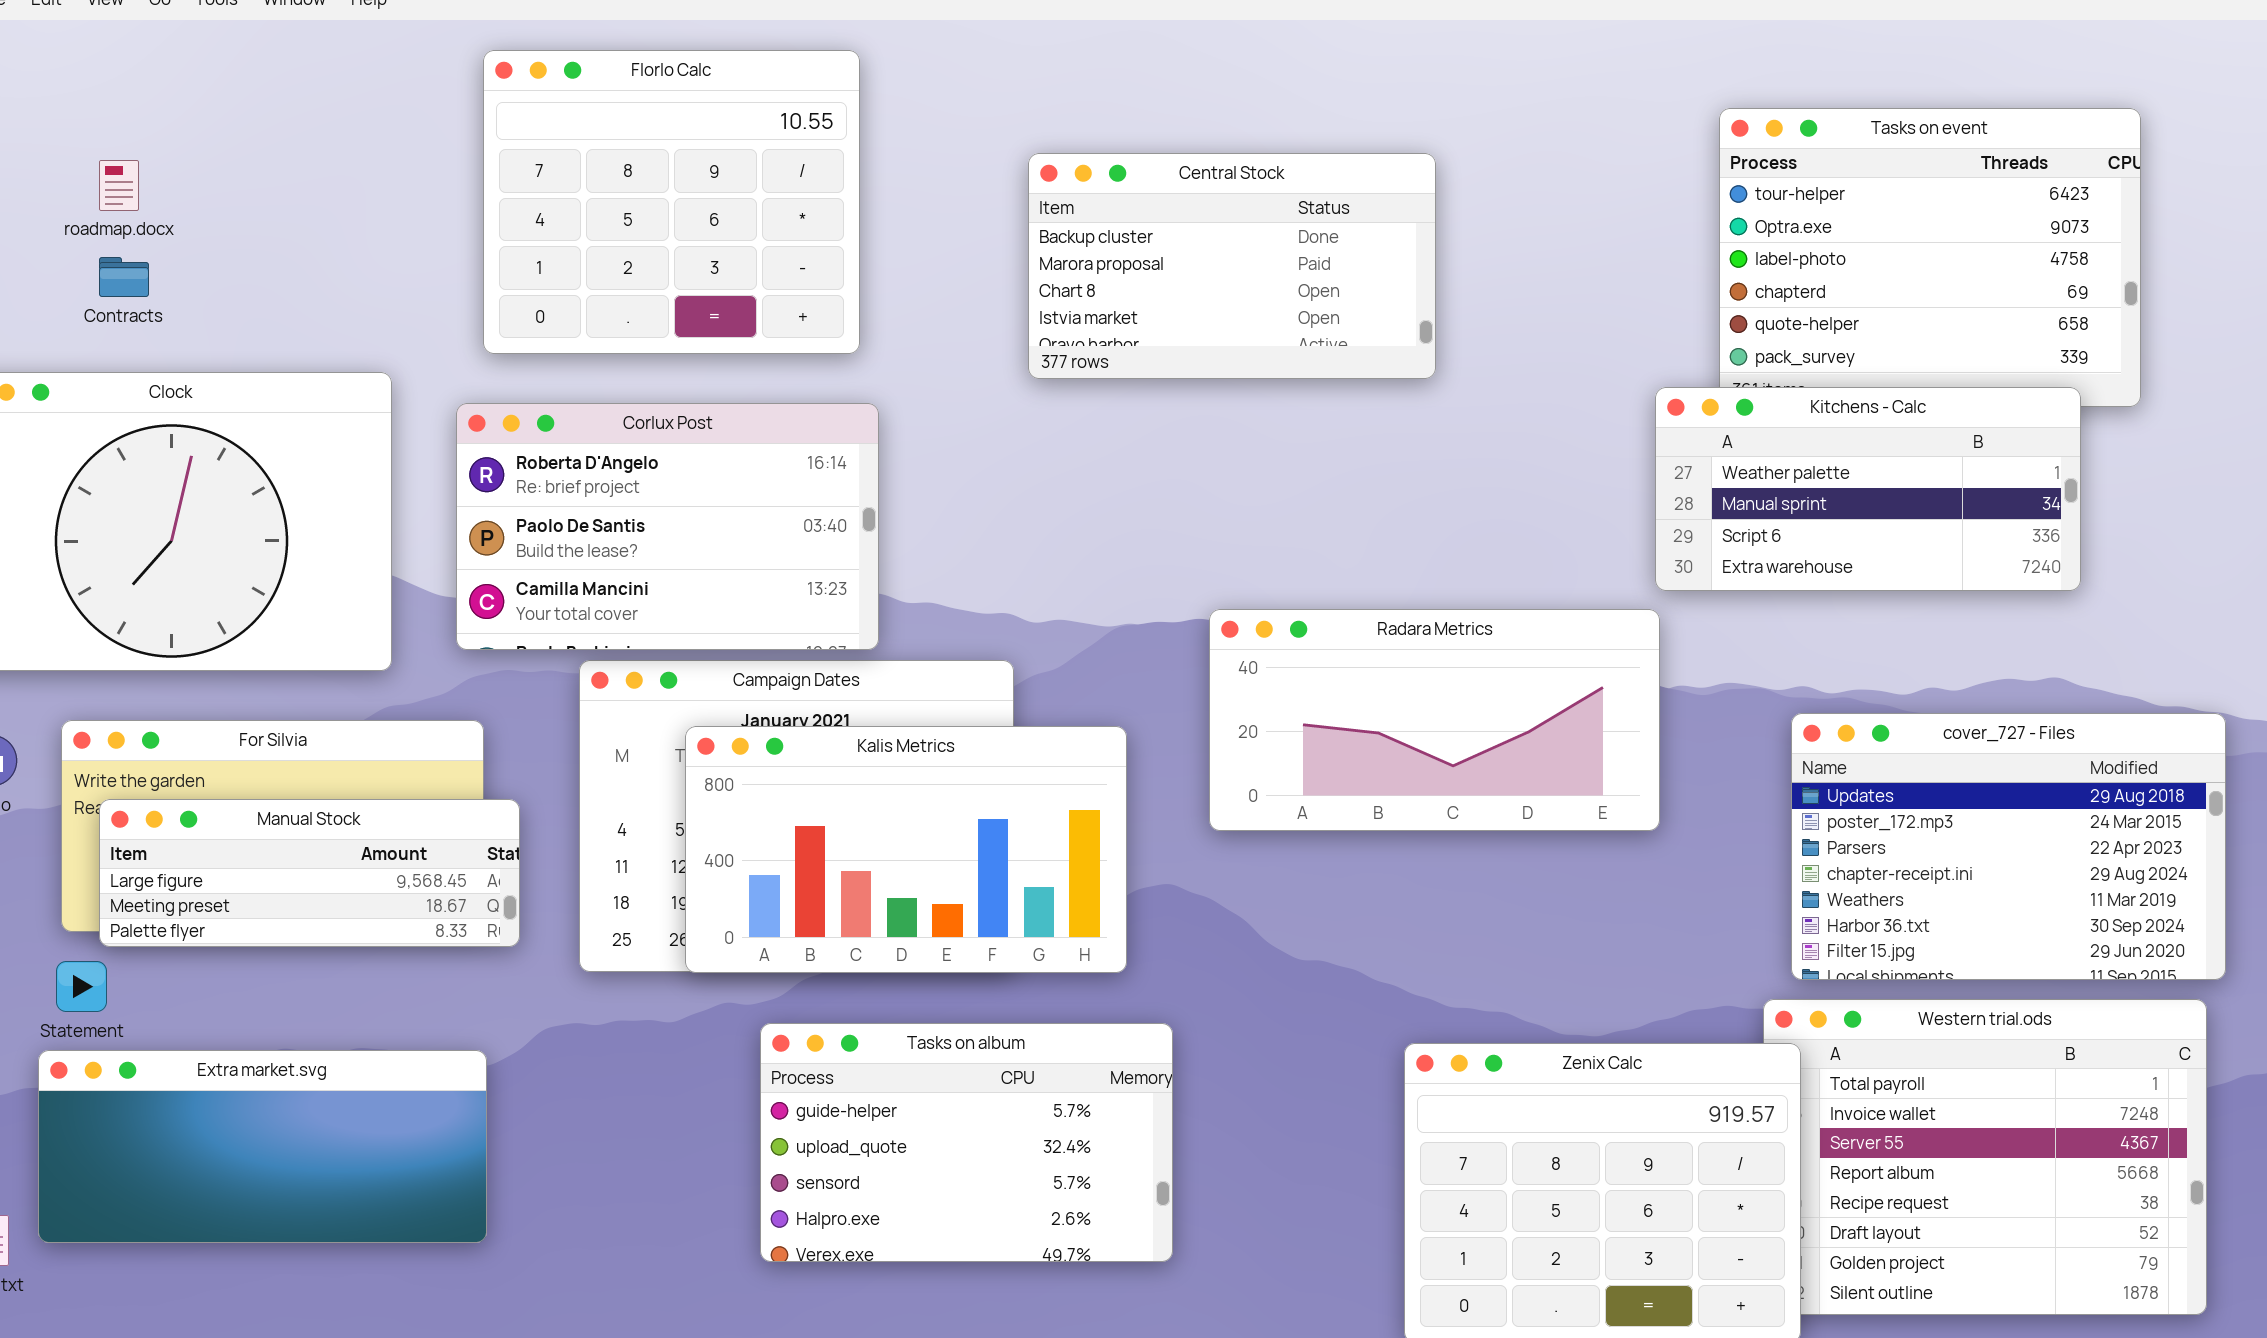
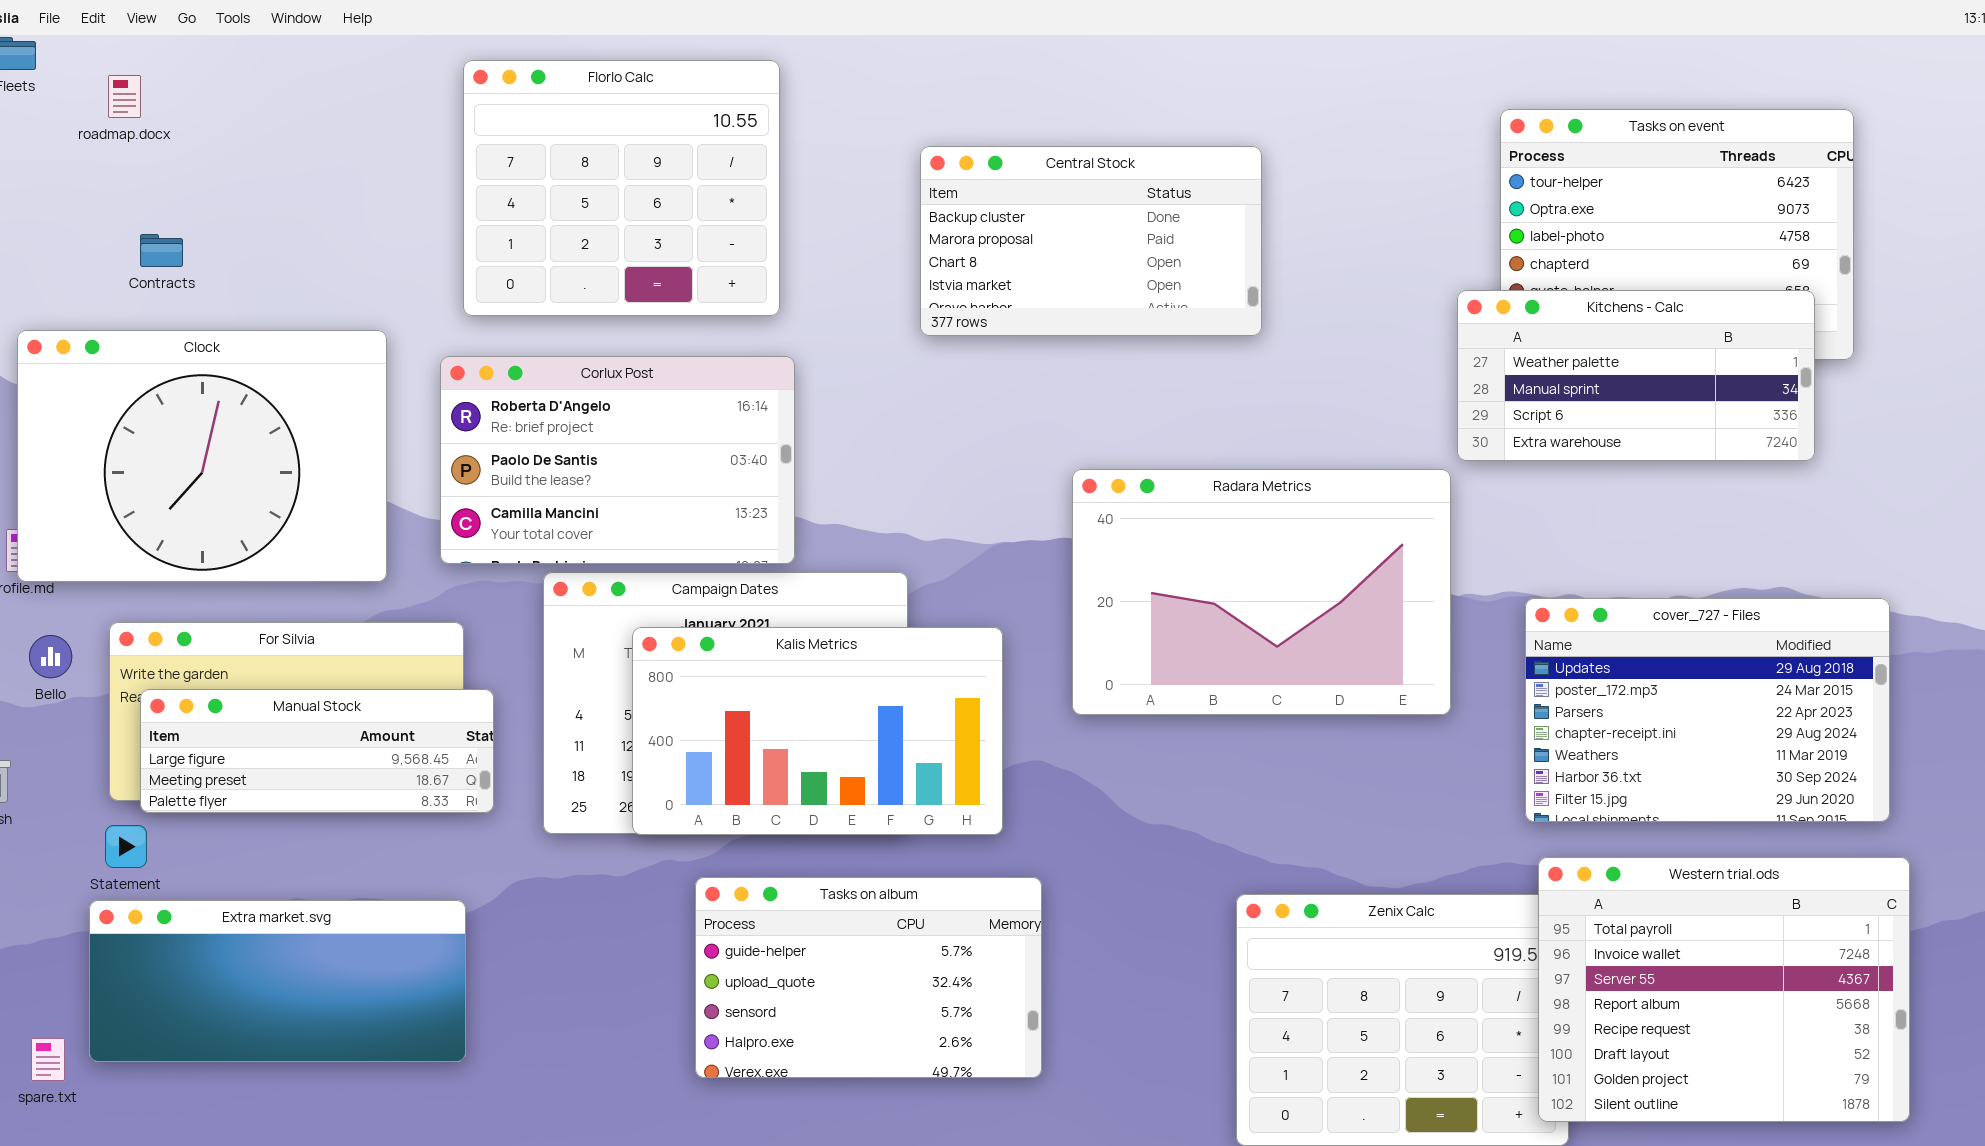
roadmap.docx: [99,160,139,211] -> [108,75,141,118], moved
Kitchens - Calc: [1655,387,2081,591] -> [1457,290,1815,461], moved
Radara Metrics: [1209,609,1660,831] -> [1072,469,1451,715], resized
cover_727 - Files: [1791,713,2226,980] -> [1525,598,1890,822], moved
Western trial.ods: [1763,999,2207,1315] -> [1538,857,1910,1122], raised

